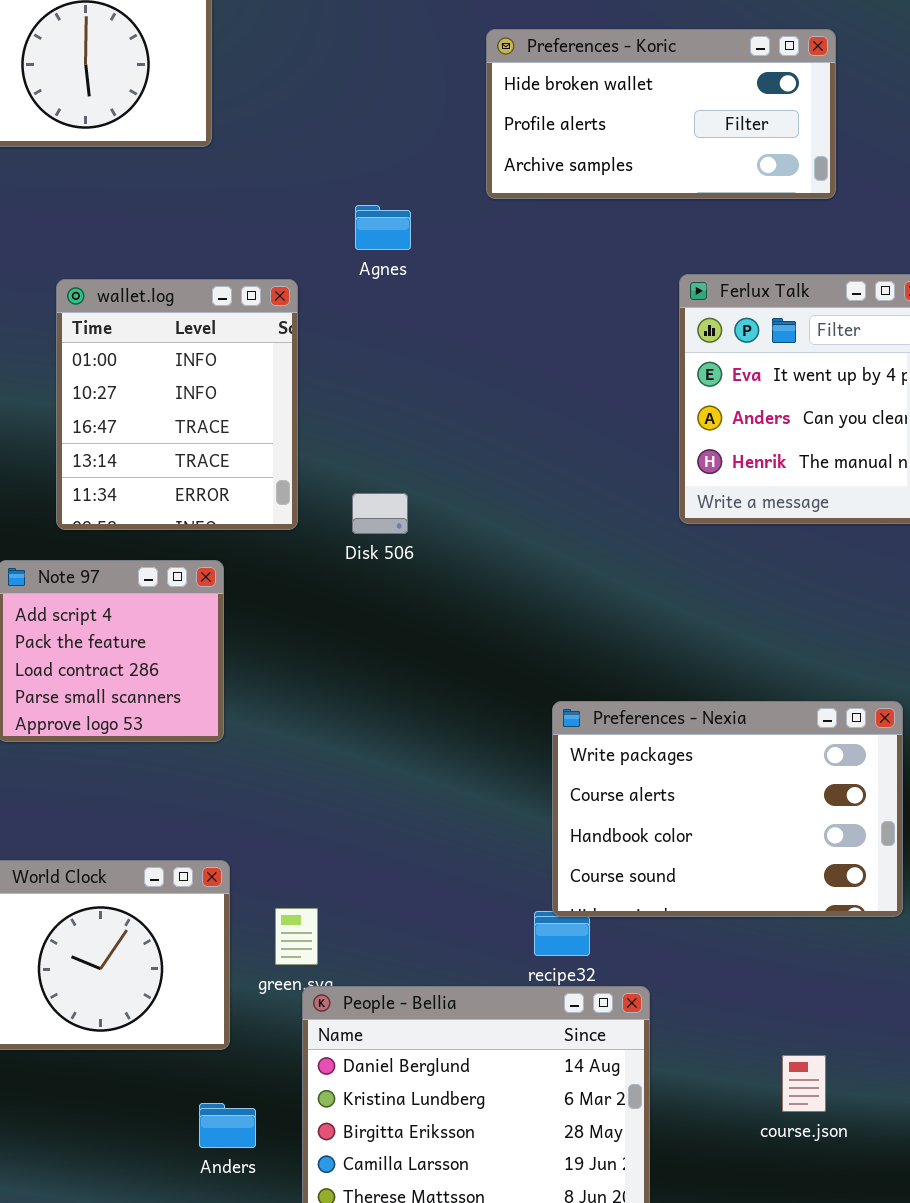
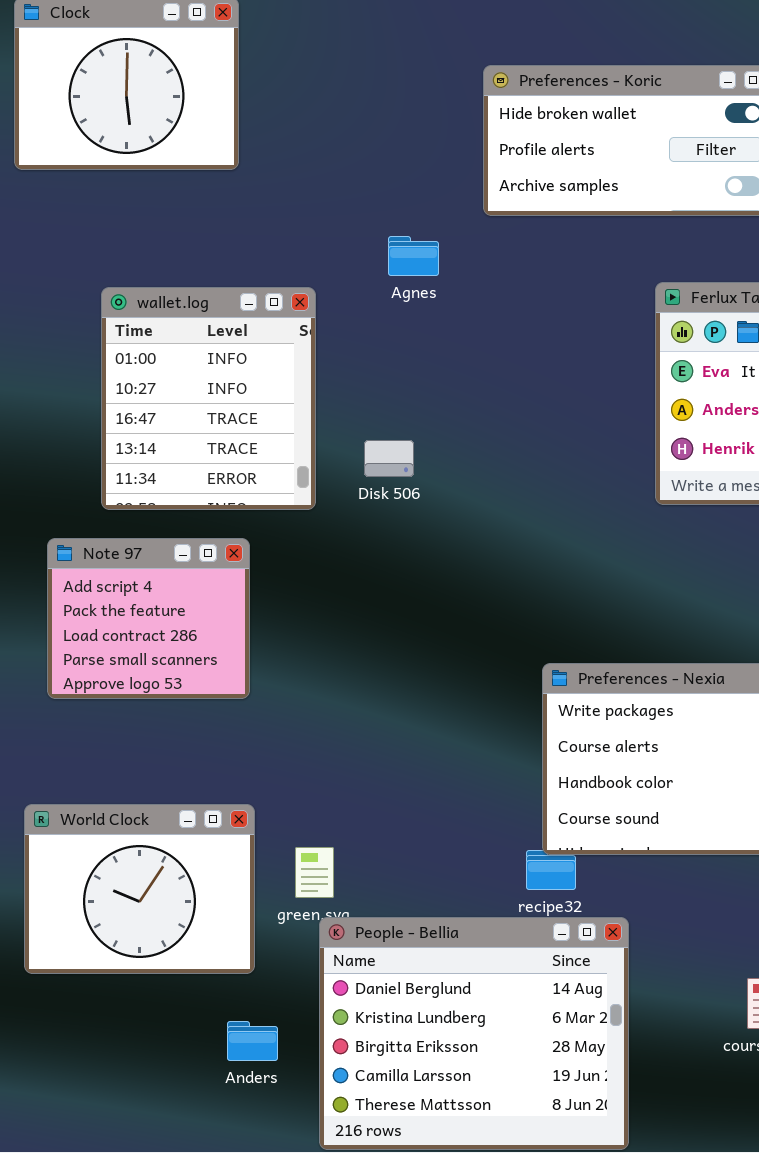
Agnes: [355,205,411,250] -> [388,236,439,276], moved
Disk 506: [352,493,408,534] -> [364,440,414,477], moved

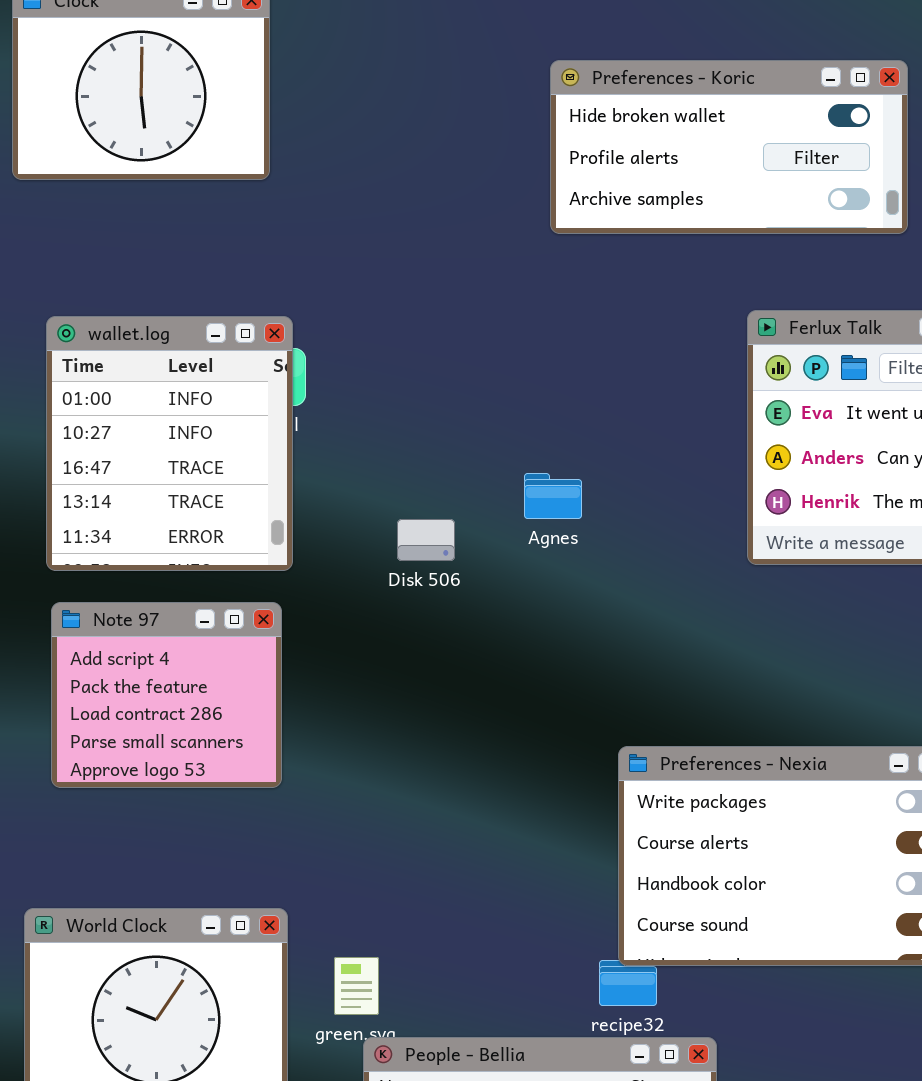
Agnes: [388,236,439,276] -> [524,473,582,519], moved
wallet.log: [101,287,316,510] -> [46,316,293,571], moved
Disk 506: [364,440,414,477] -> [397,519,455,561], moved

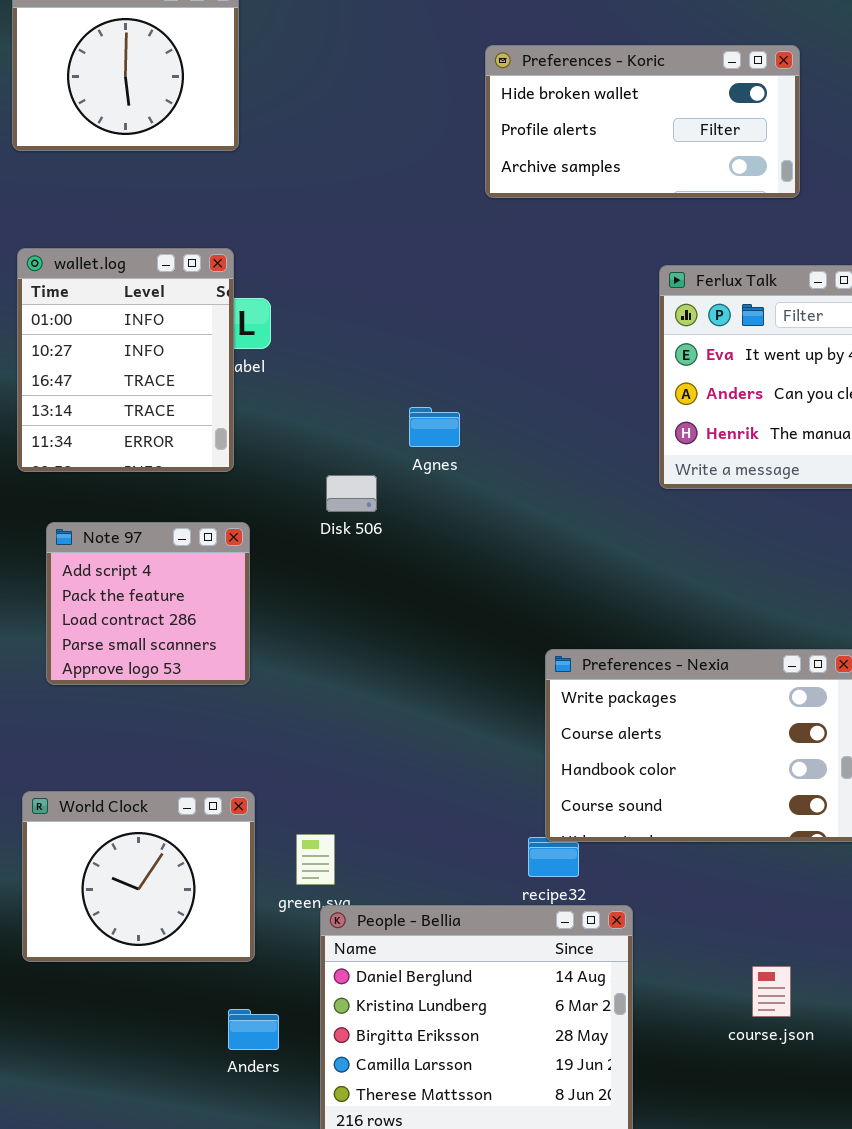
wallet.log: [46,316,293,571] -> [17,248,234,472], moved
Agnes: [524,473,582,519] -> [409,407,460,447], moved
Disk 506: [397,519,455,561] -> [326,475,377,512], moved

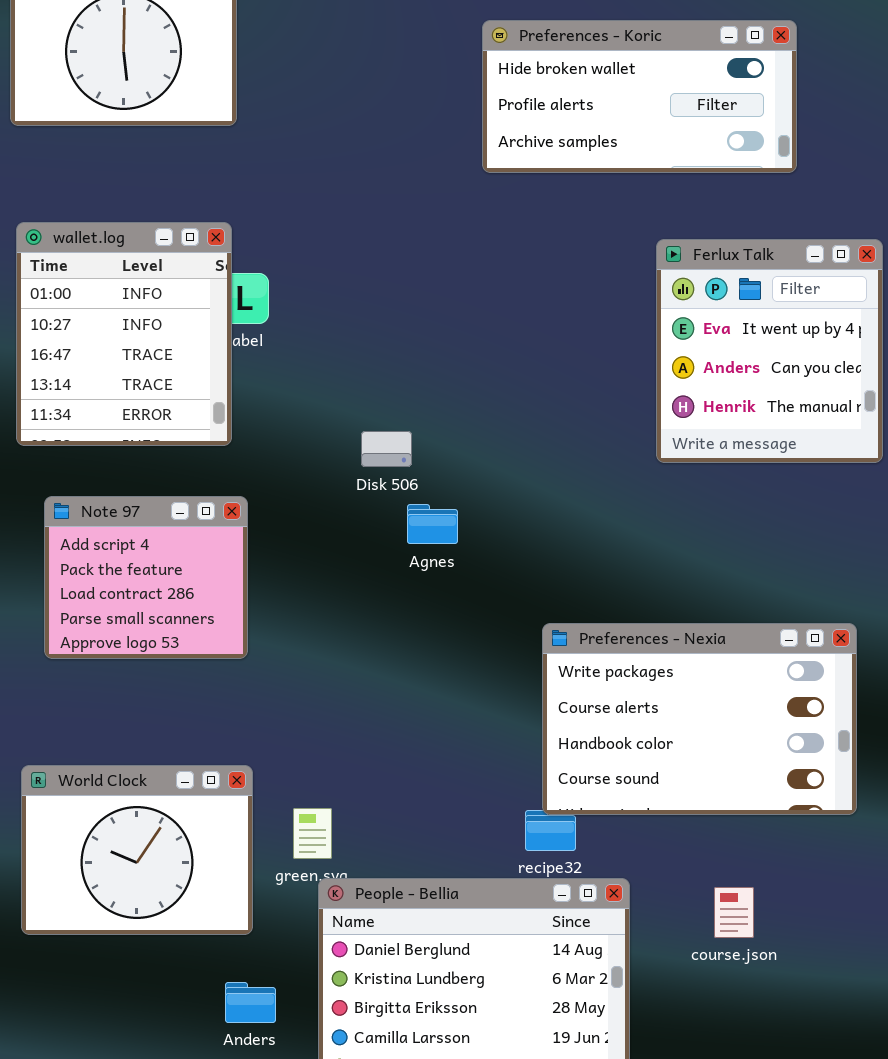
Agnes: [409,407,460,447] -> [407,504,458,544], moved
Disk 506: [326,475,377,512] -> [361,431,412,467], moved
course.json: [752,966,791,1017] -> [714,887,754,938], moved

